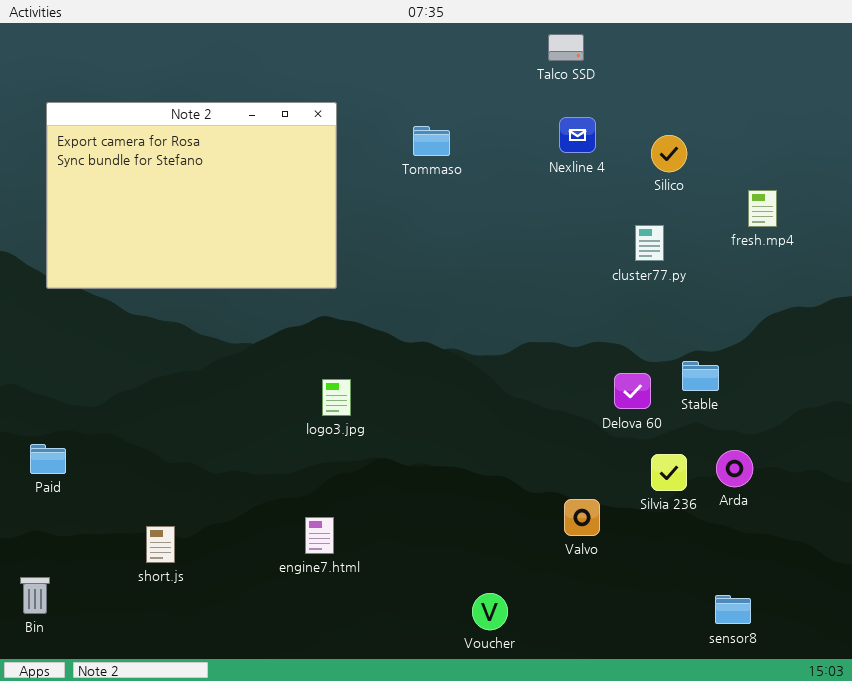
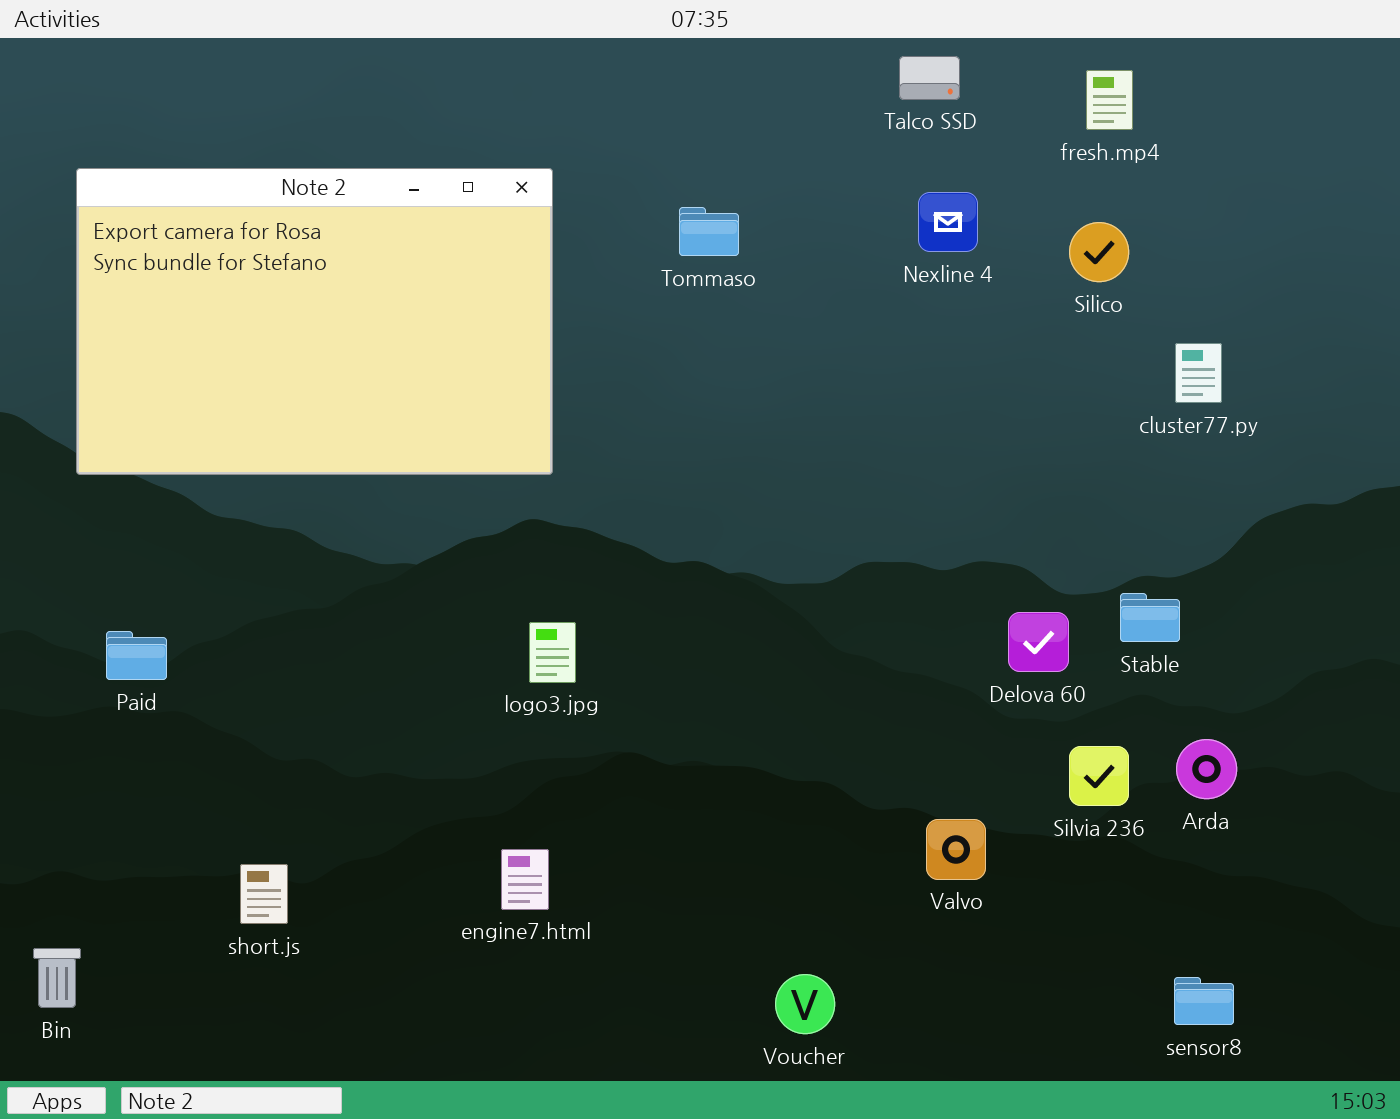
fresh.mp4: [748,190,777,227] -> [1086,70,1133,130], moved
cluster77.py: [635,225,664,261] -> [1175,343,1222,403], moved
Paid: [30,444,66,474] -> [106,631,167,680], moved

